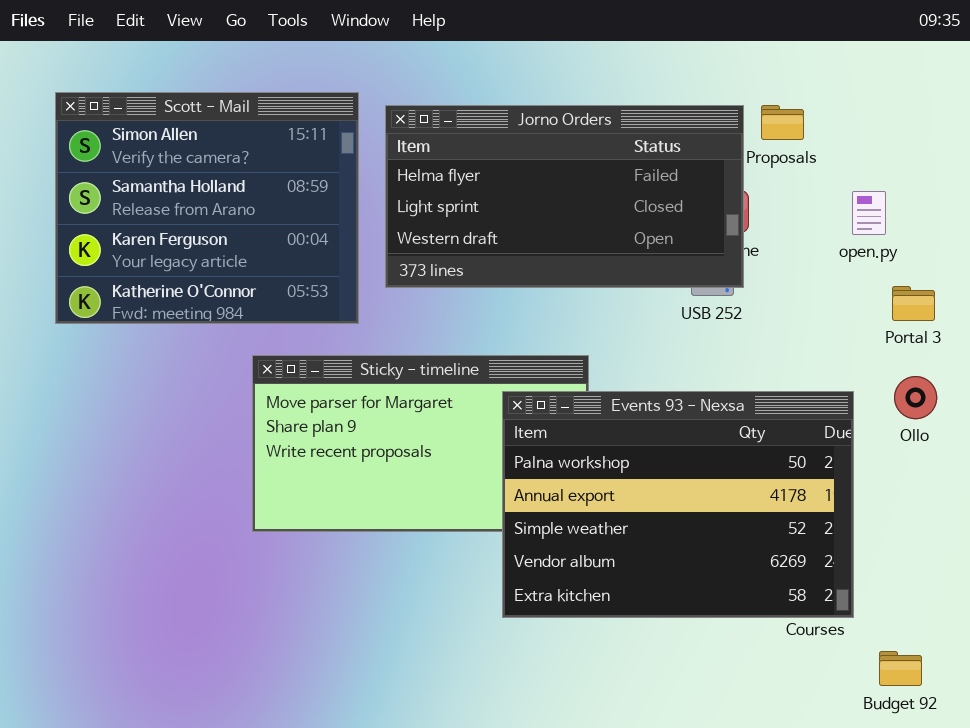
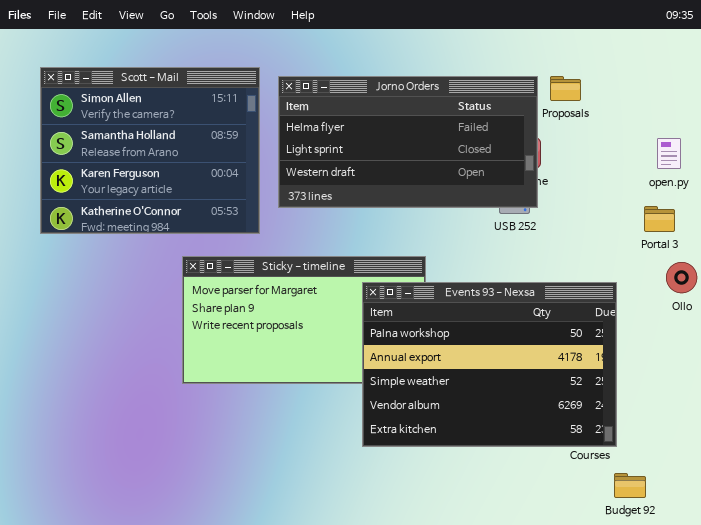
open.py: [852,191,886,235] -> [657,138,681,169], moved
Ollo: [894,376,937,419] -> [666,262,697,293], moved
Budget 92: [879,651,922,686] -> [614,473,646,498], moved

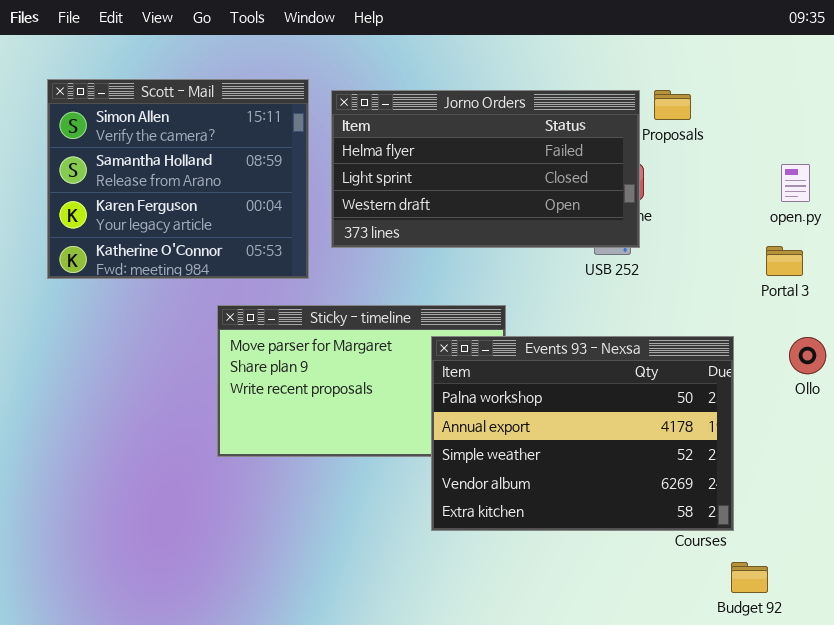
Ollo: [666,262,697,293] -> [789,337,826,374], moved

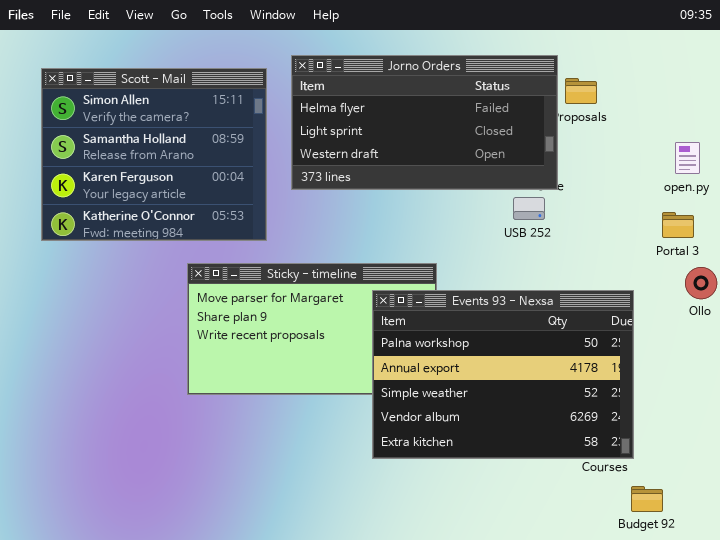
Jorno Orders: [331,90,640,248] -> [291,55,558,190], moved
Ollo: [789,337,826,374] -> [685,267,717,299], moved

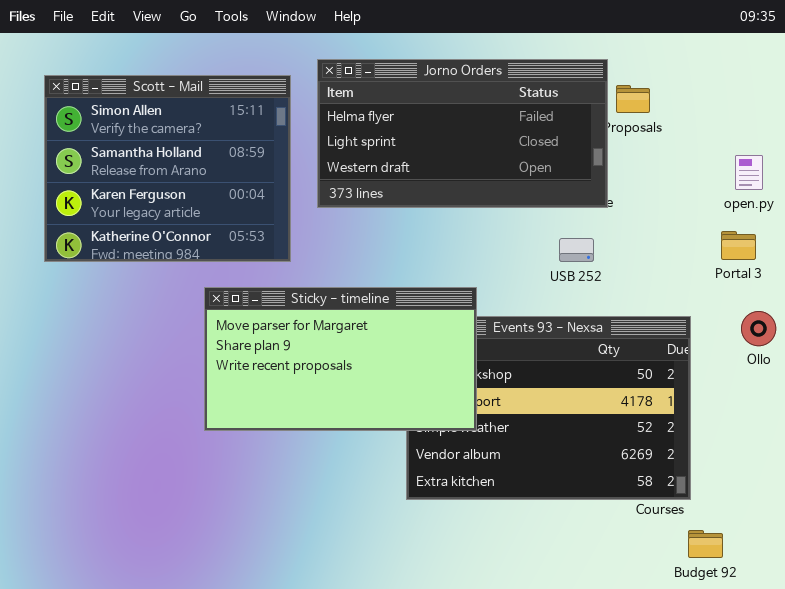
USB 252: [513,197,545,220] -> [559,238,594,262], moved
Sticky - timeline: [187,263,437,395] -> [204,287,477,431], raised
Ollo: [685,267,717,299] -> [741,311,776,346], moved

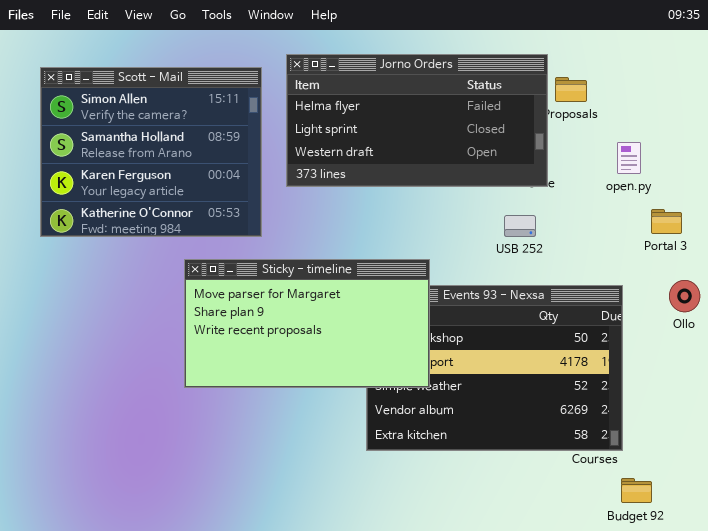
open.py: [735,155,763,190] -> [617,142,641,174], moved

